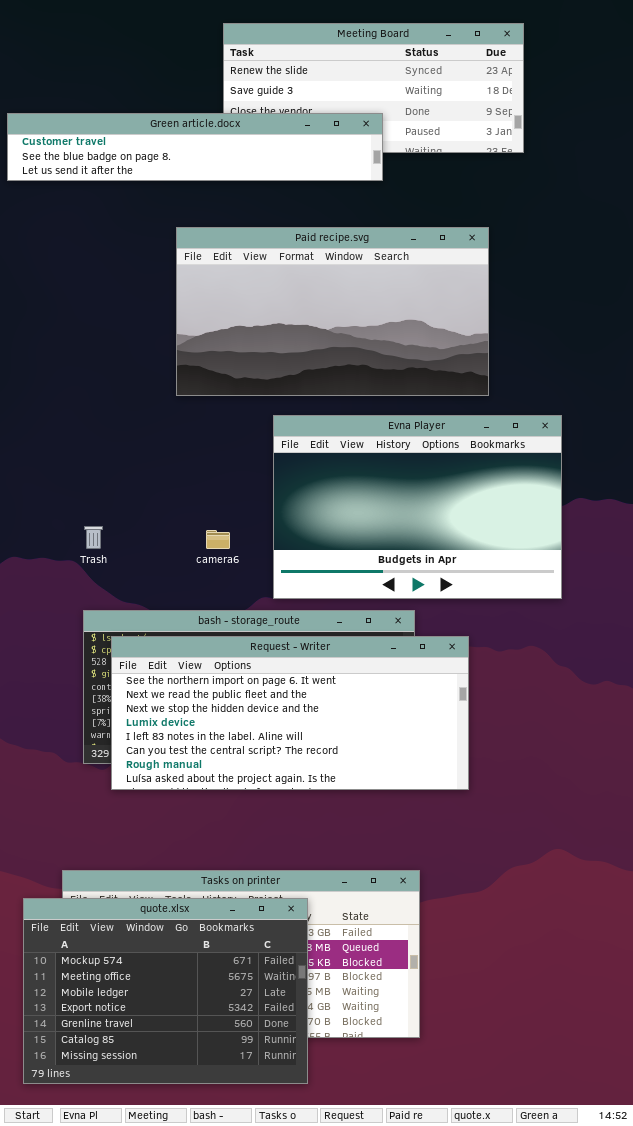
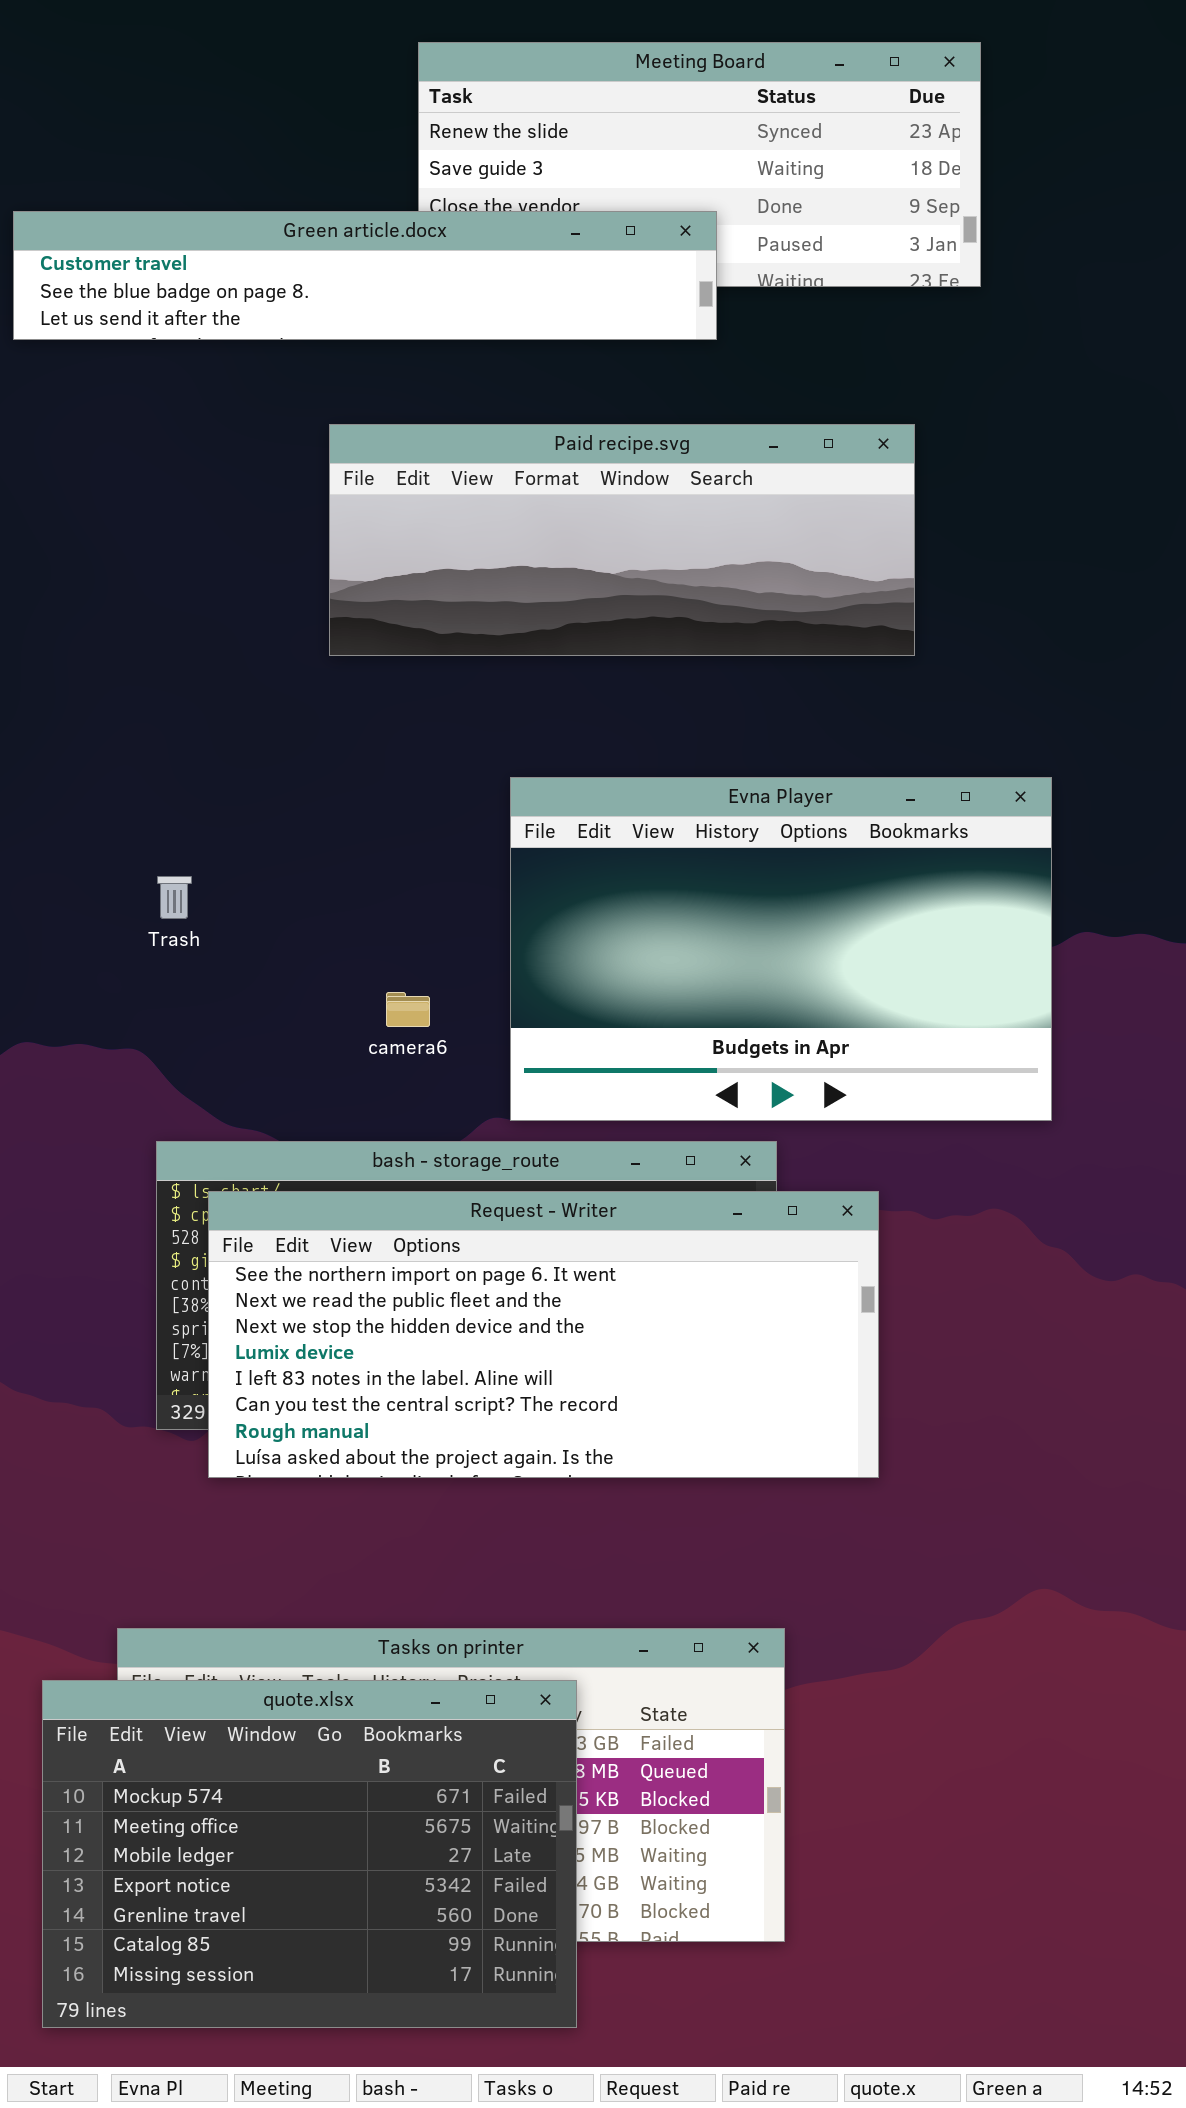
Paid recipe.svg: [176,227,489,396] -> [329,424,915,656], resized
Trash: [84,526,103,549] -> [157,876,192,919], moved

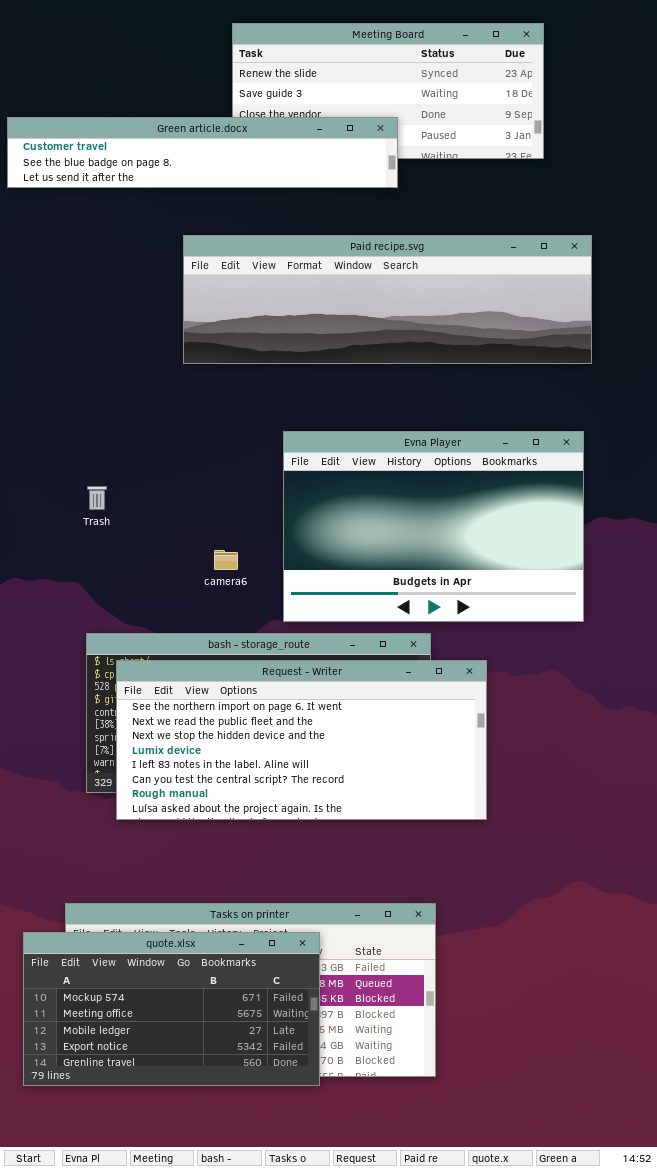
Paid recipe.svg: [329,424,915,656] -> [183,235,592,364], resized
quote.xlsx: [42,1680,577,2028] -> [23,932,320,1086], resized

